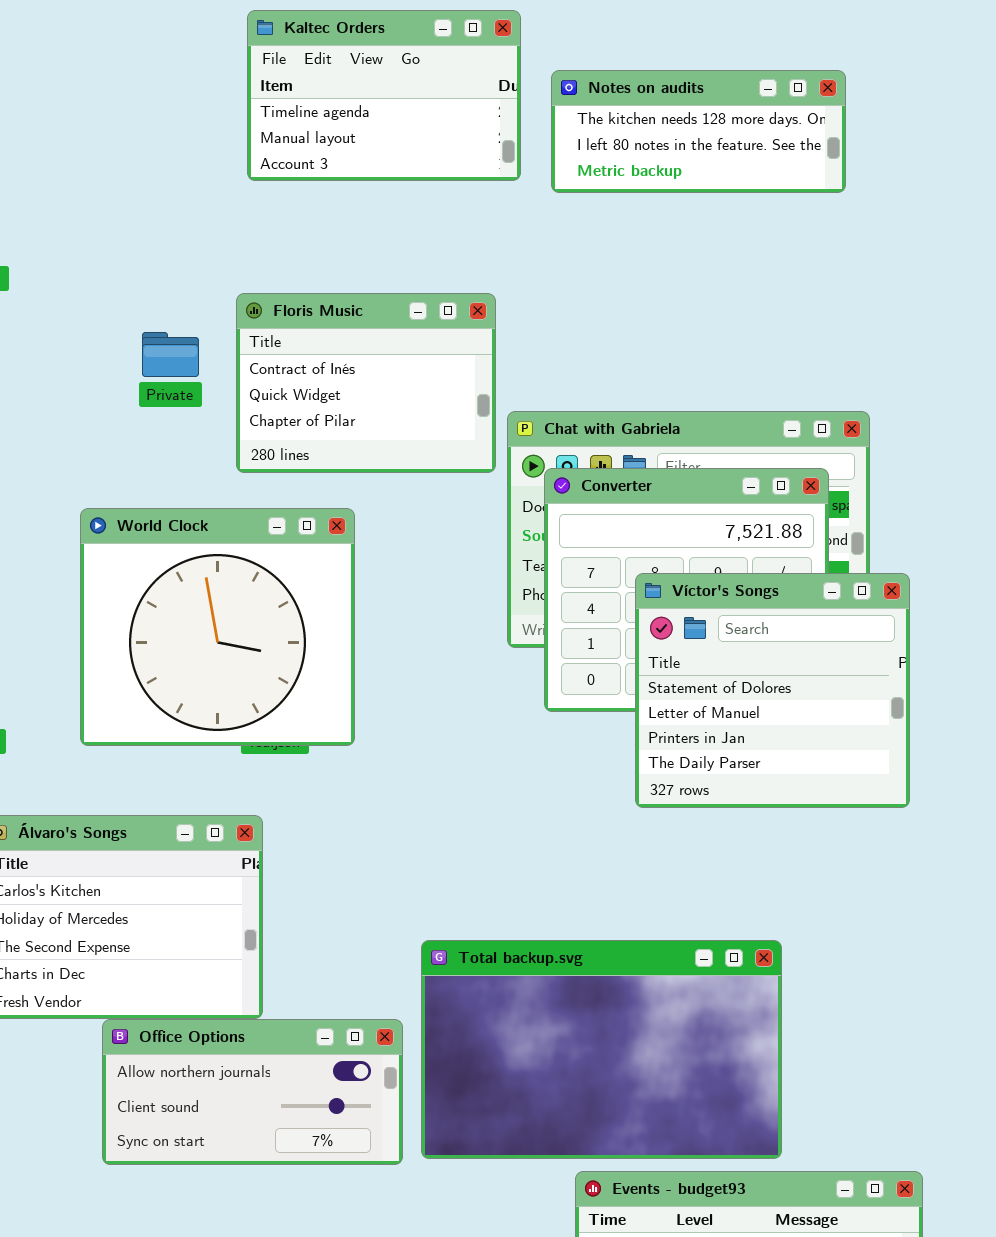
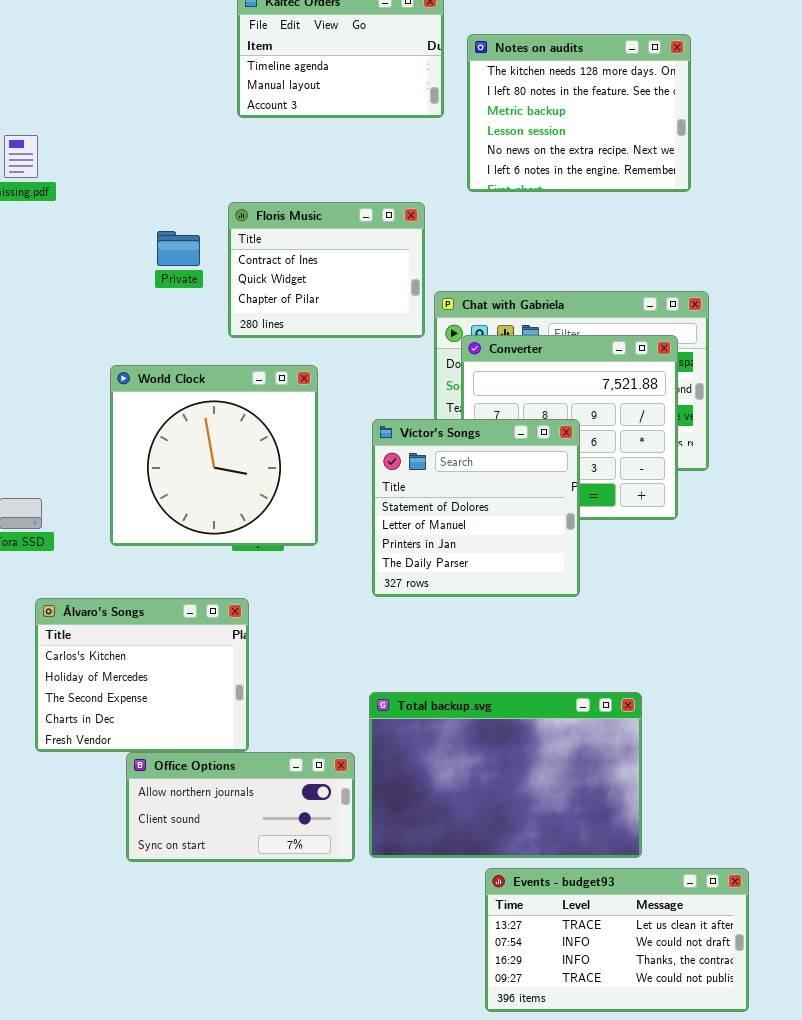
Notes on audits: [551,70,846,193] -> [467,34,691,192], resized
Víctor's Songs: [635,573,910,808] -> [372,419,580,597], moved

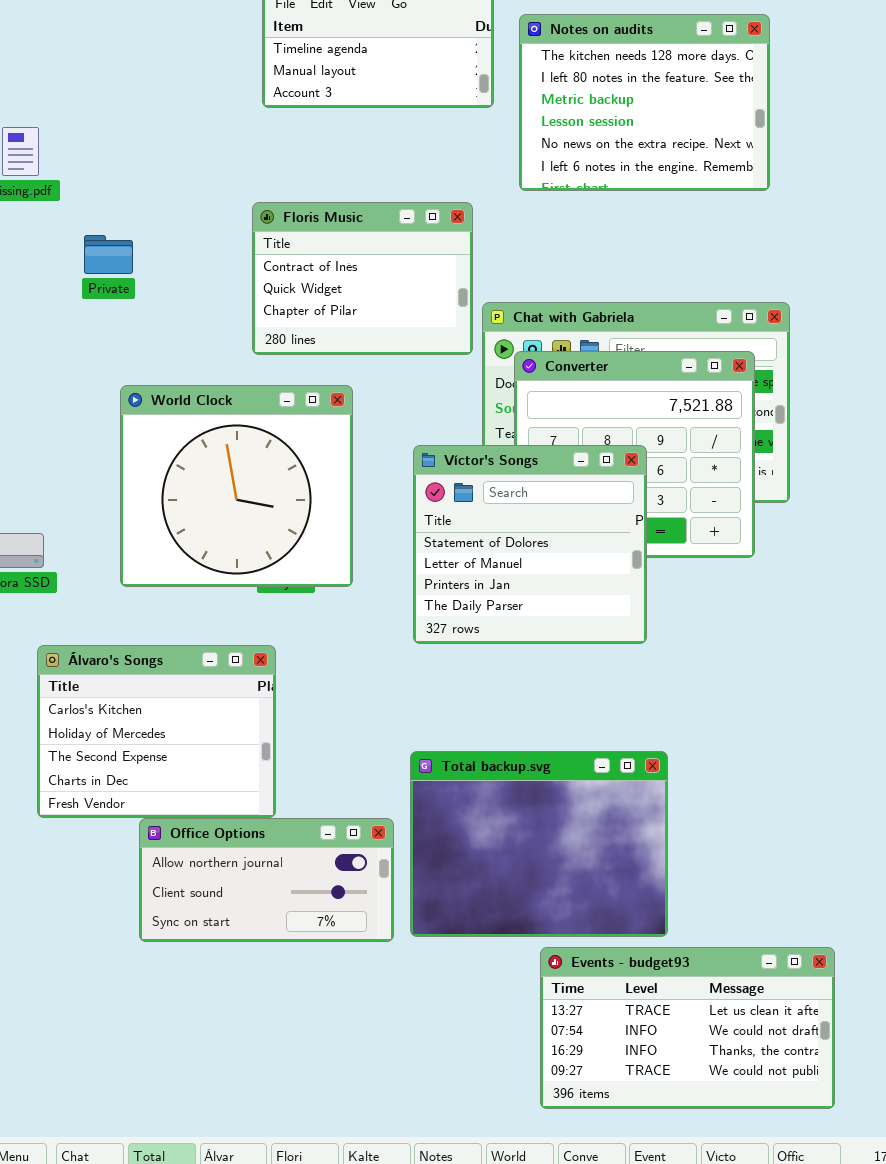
Private: [157,231,200,266] -> [84,235,133,274], moved
Total backup.svg: [369,692,642,858] -> [410,751,668,937], resized

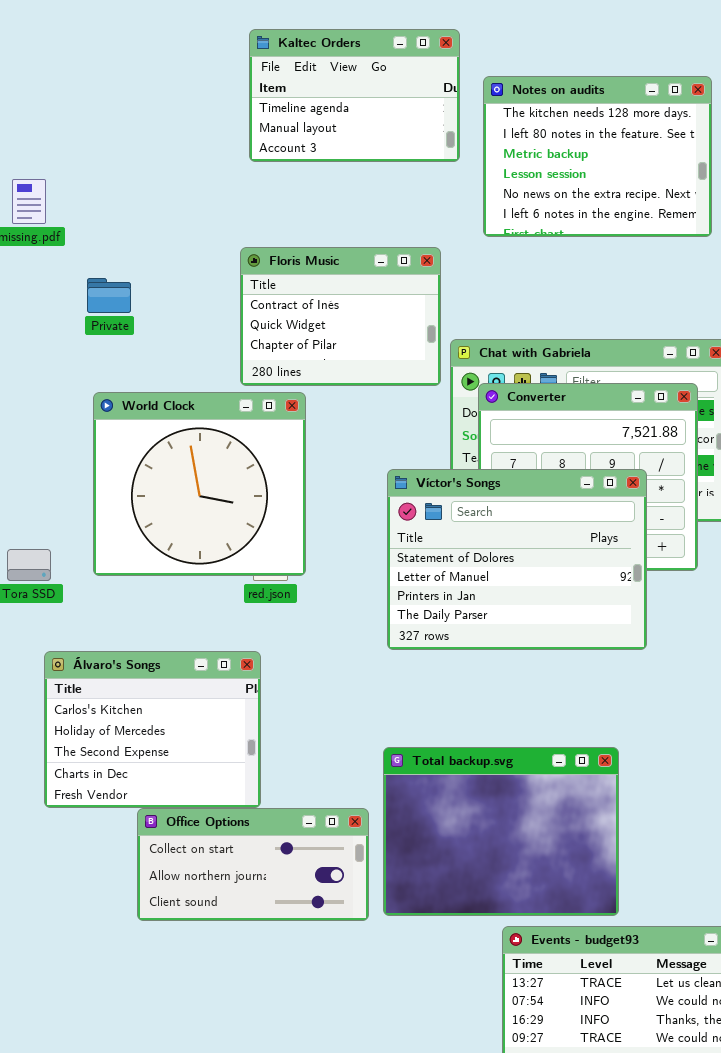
World Clock: [120,385,353,587] -> [93,392,306,576], moved
Víctor's Songs: [413,445,647,644] -> [387,469,647,650], resized
Office Options: [139,818,394,942] -> [137,808,369,921], scrolled up 1 row

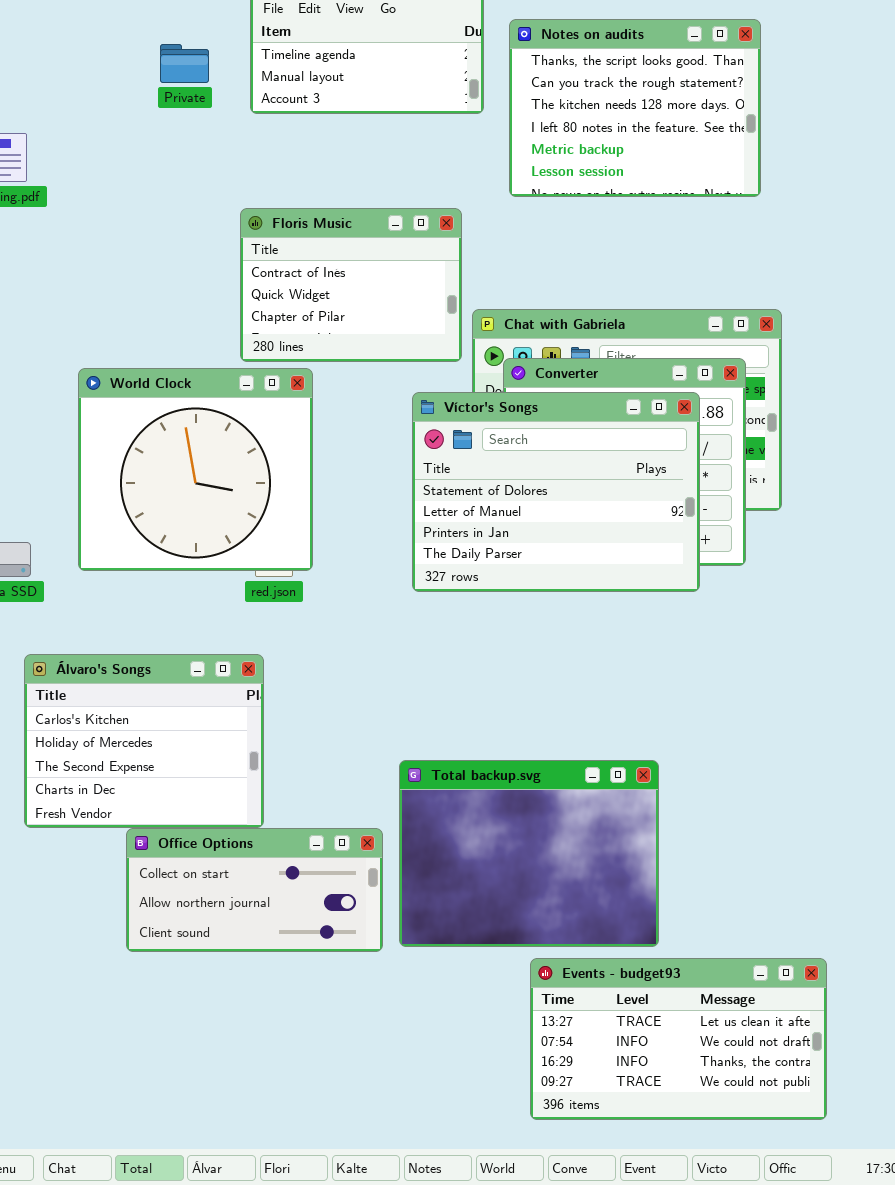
Notes on audits: [483,76,712,237] -> [509,19,761,197], scrolled up 2 rows
Private: [87,278,131,313] -> [160,44,209,83], moved
Víctor's Songs: [387,469,647,650] -> [412,392,700,592], moved

